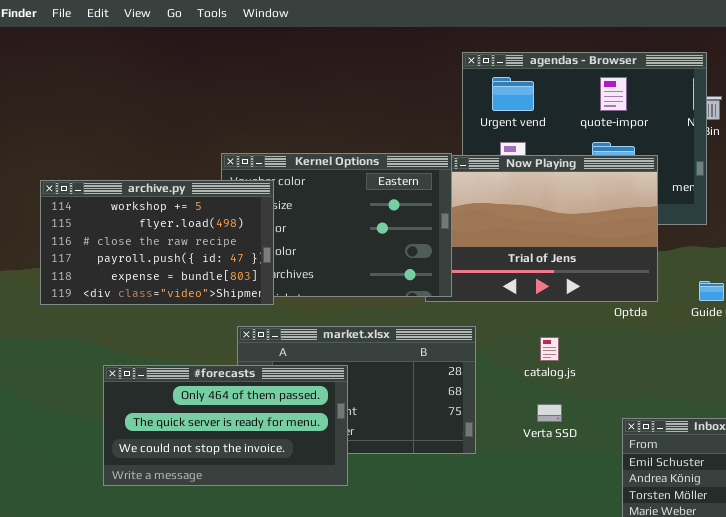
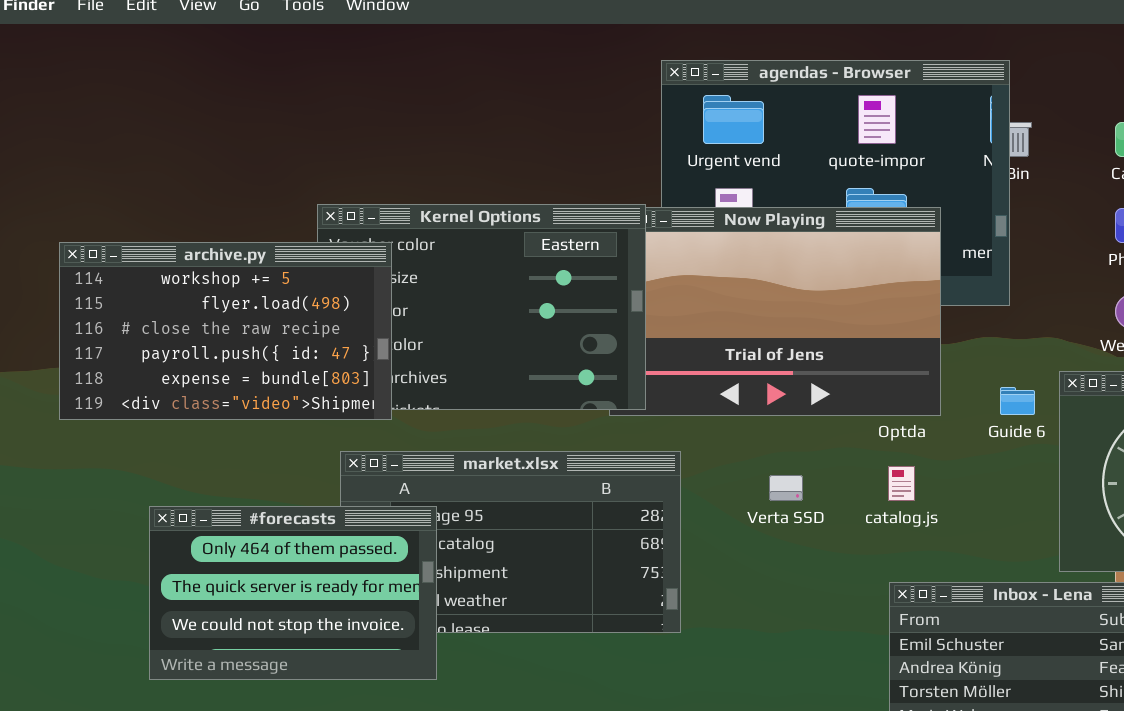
catalog.js: [540,337,559,361] -> [888,466,915,501], moved
#forecasts: [103,365,348,486] -> [149,506,437,680], resized
Verta SSD: [537,404,562,422] -> [769,475,803,501], moved

